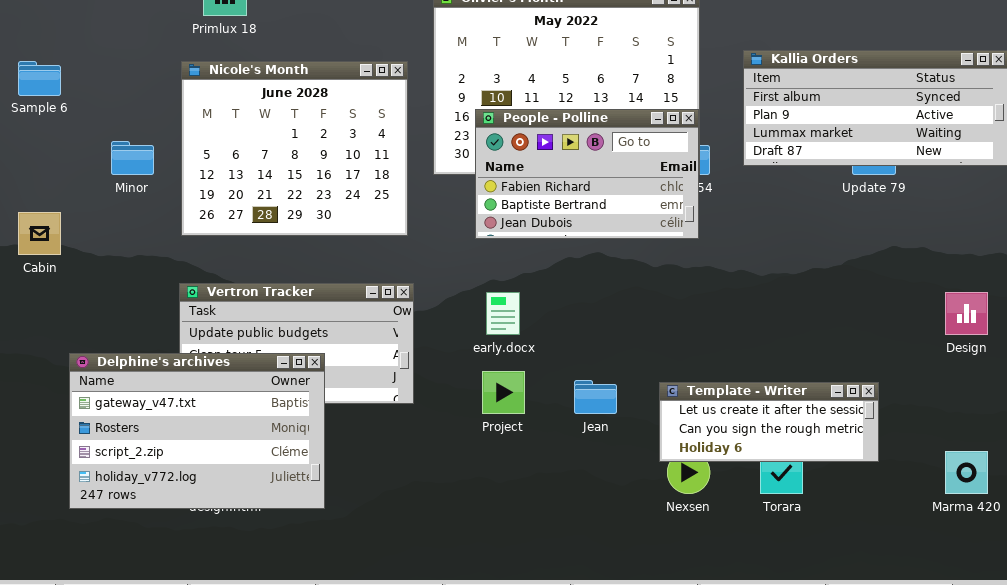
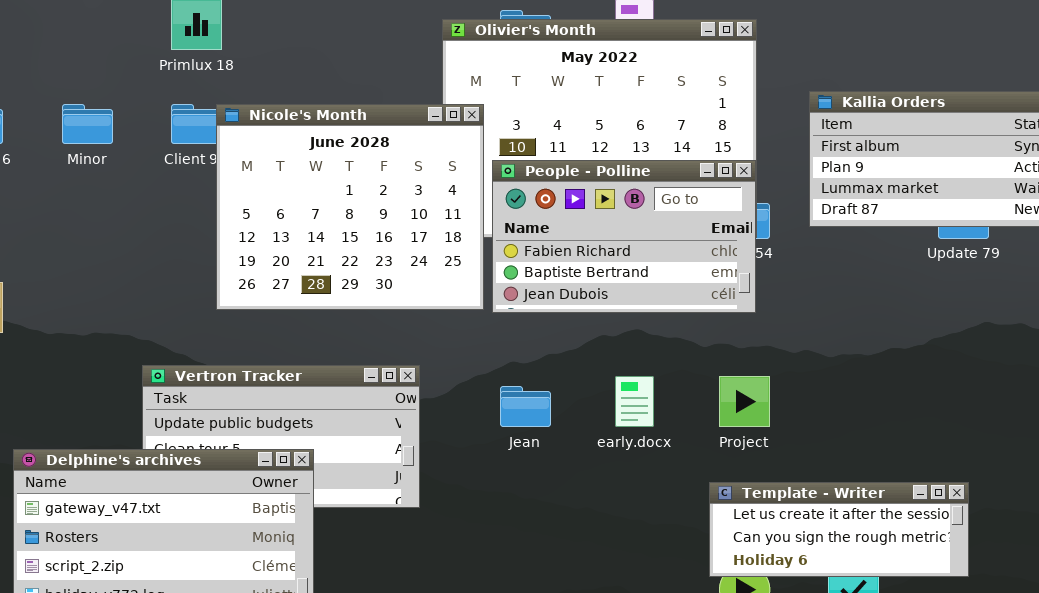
Nicole's Month: [181,61,408,236] -> [216,104,484,310], moved
Minor: [111,141,154,175] -> [62,104,113,144], moved
early.docx: [486,292,520,335] -> [615,376,654,427], moved
Project: [482,371,525,414] -> [719,376,770,427], moved
Jean: [574,380,617,414] -> [500,386,551,427], moved

